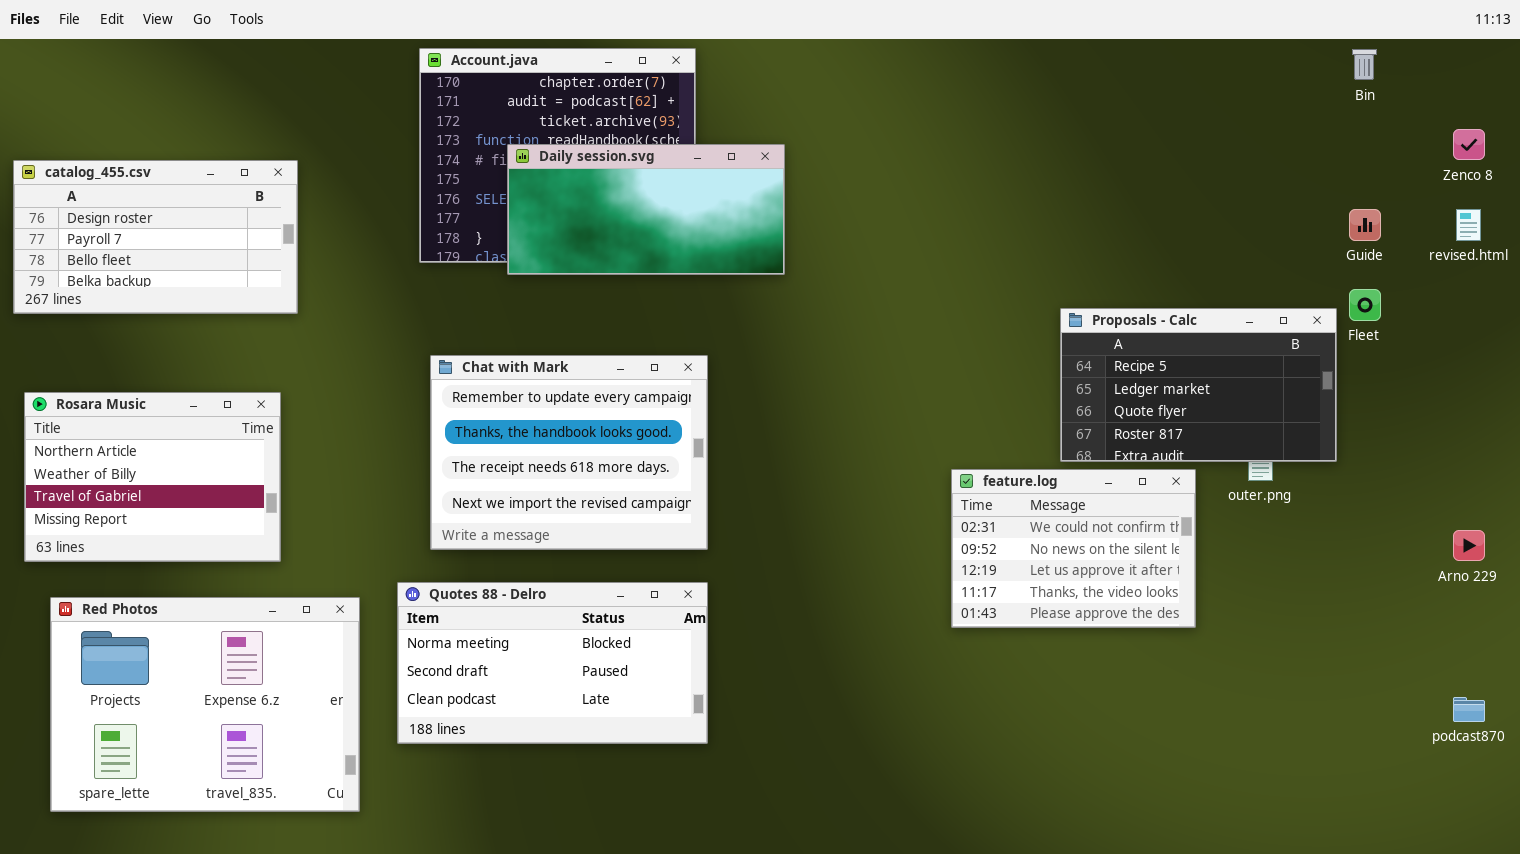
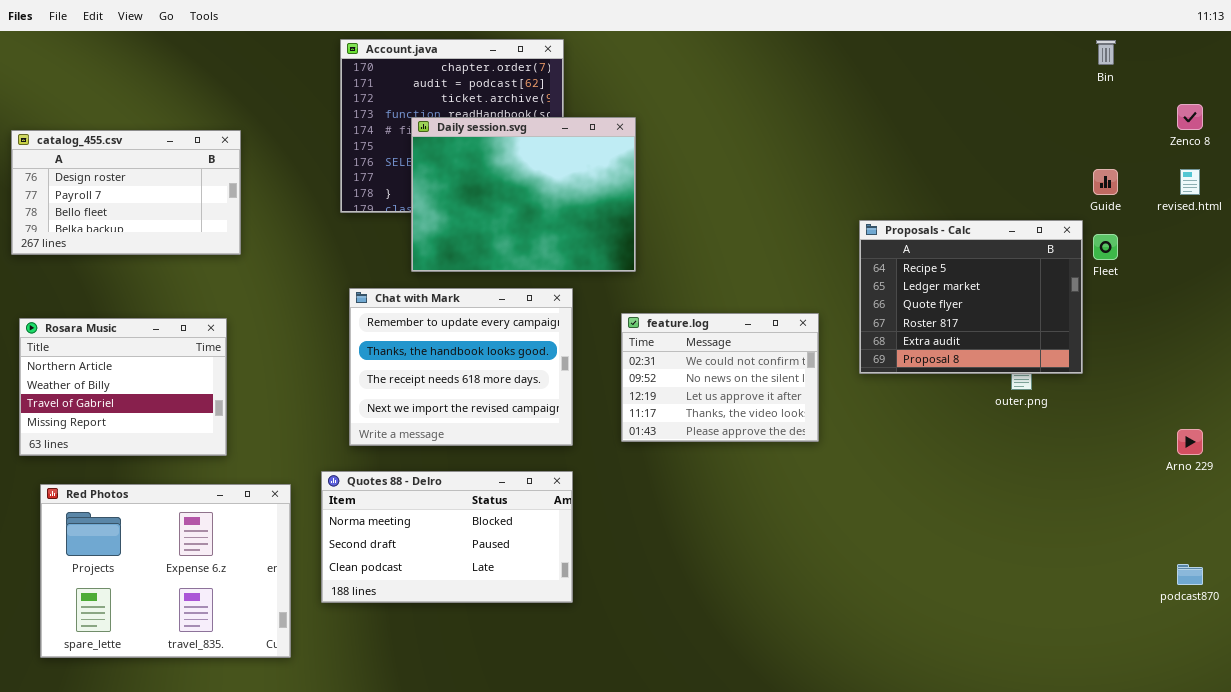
Daily session.svg: [507,144,785,275] -> [411,117,636,272], resized
Proposals - Calc: [1060,308,1337,462] -> [859,220,1083,374], resized
feature.log: [951,469,1196,628] -> [621,313,819,442], moved

